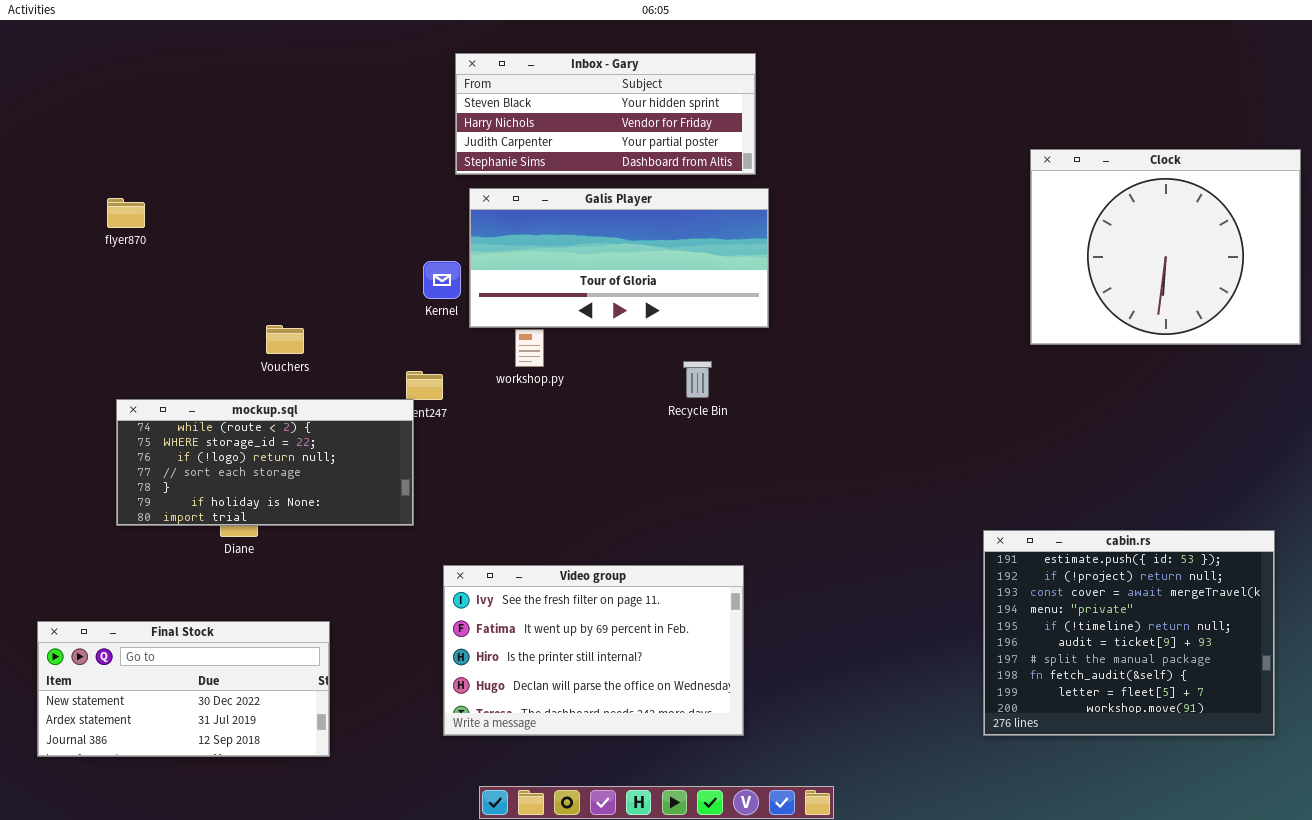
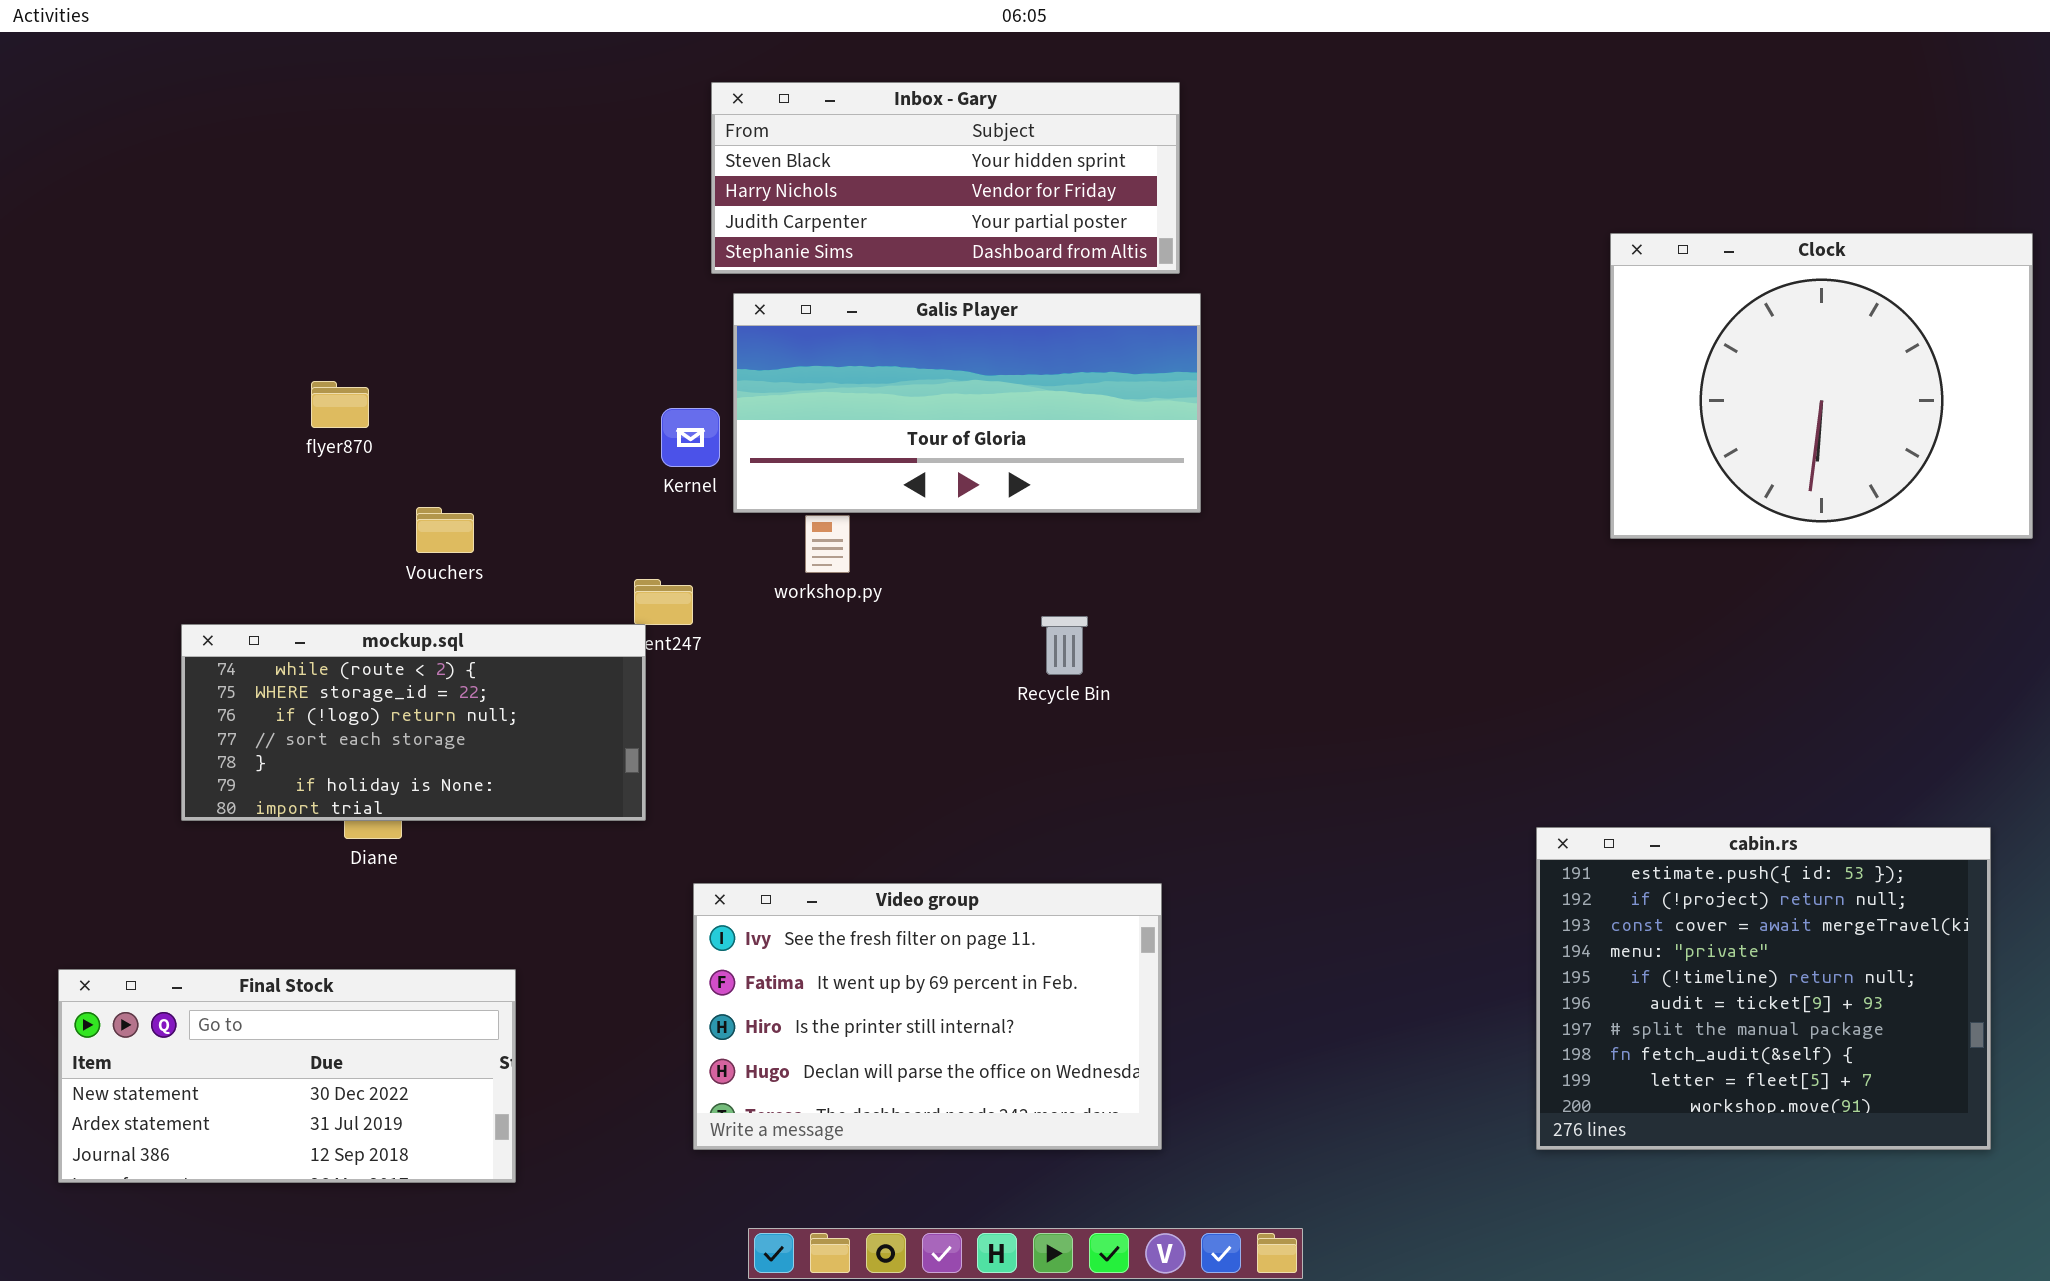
flyer870: [107,198,145,228] -> [311,381,369,428], moved
Recycle Bin: [683,361,712,398] -> [1041,616,1088,675], moved

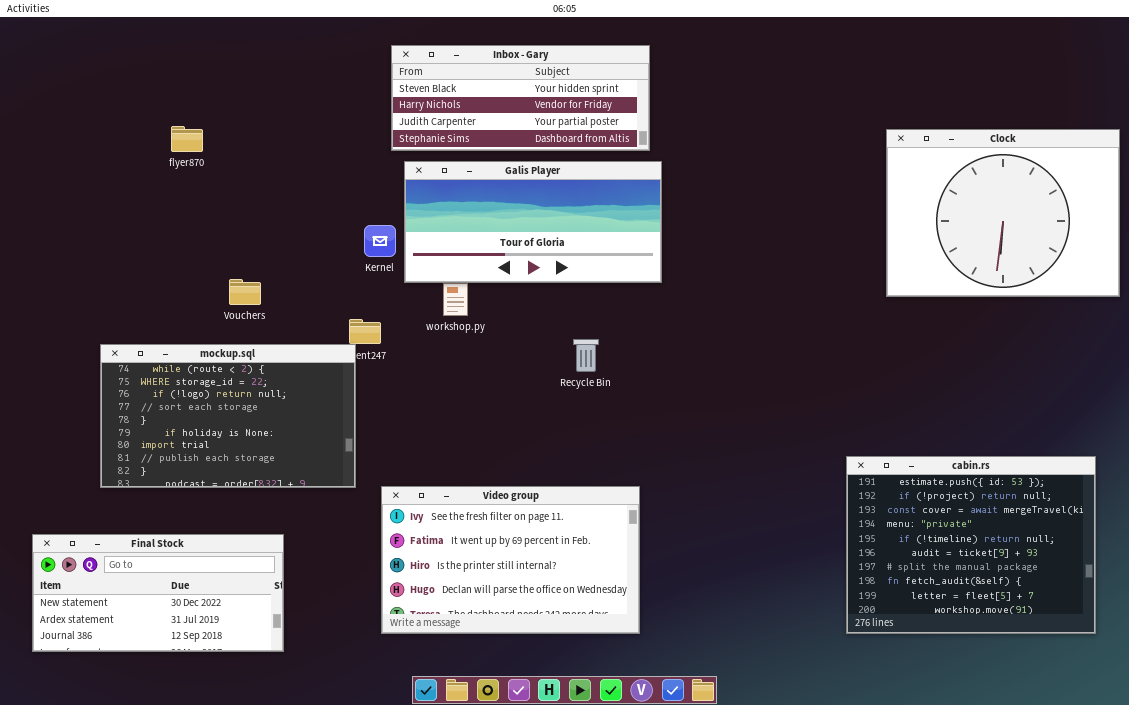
flyer870: [311,381,369,428] -> [171,126,203,152], moved
mockup.sql: [181,624,646,821] -> [100,344,356,488], resized

